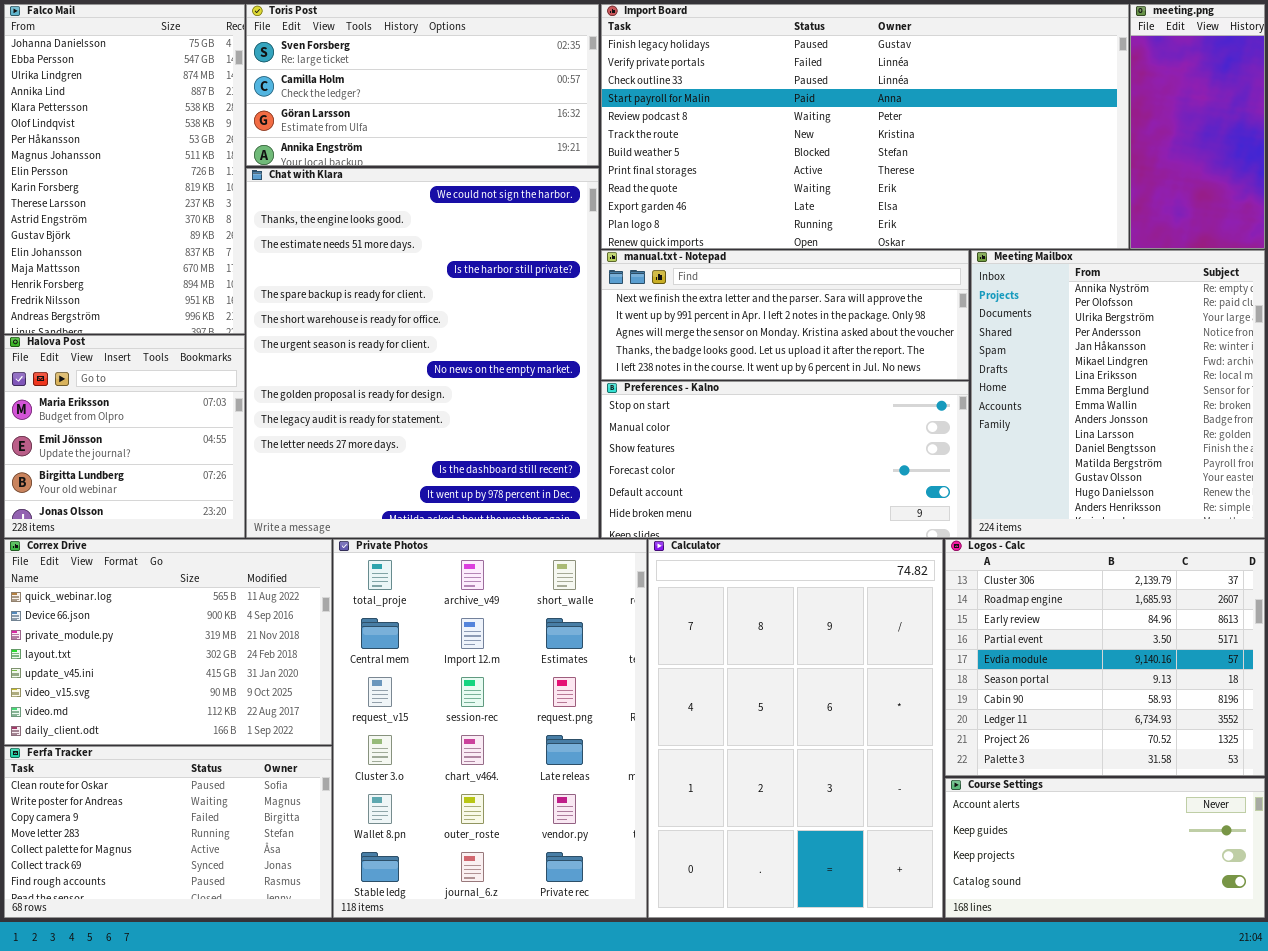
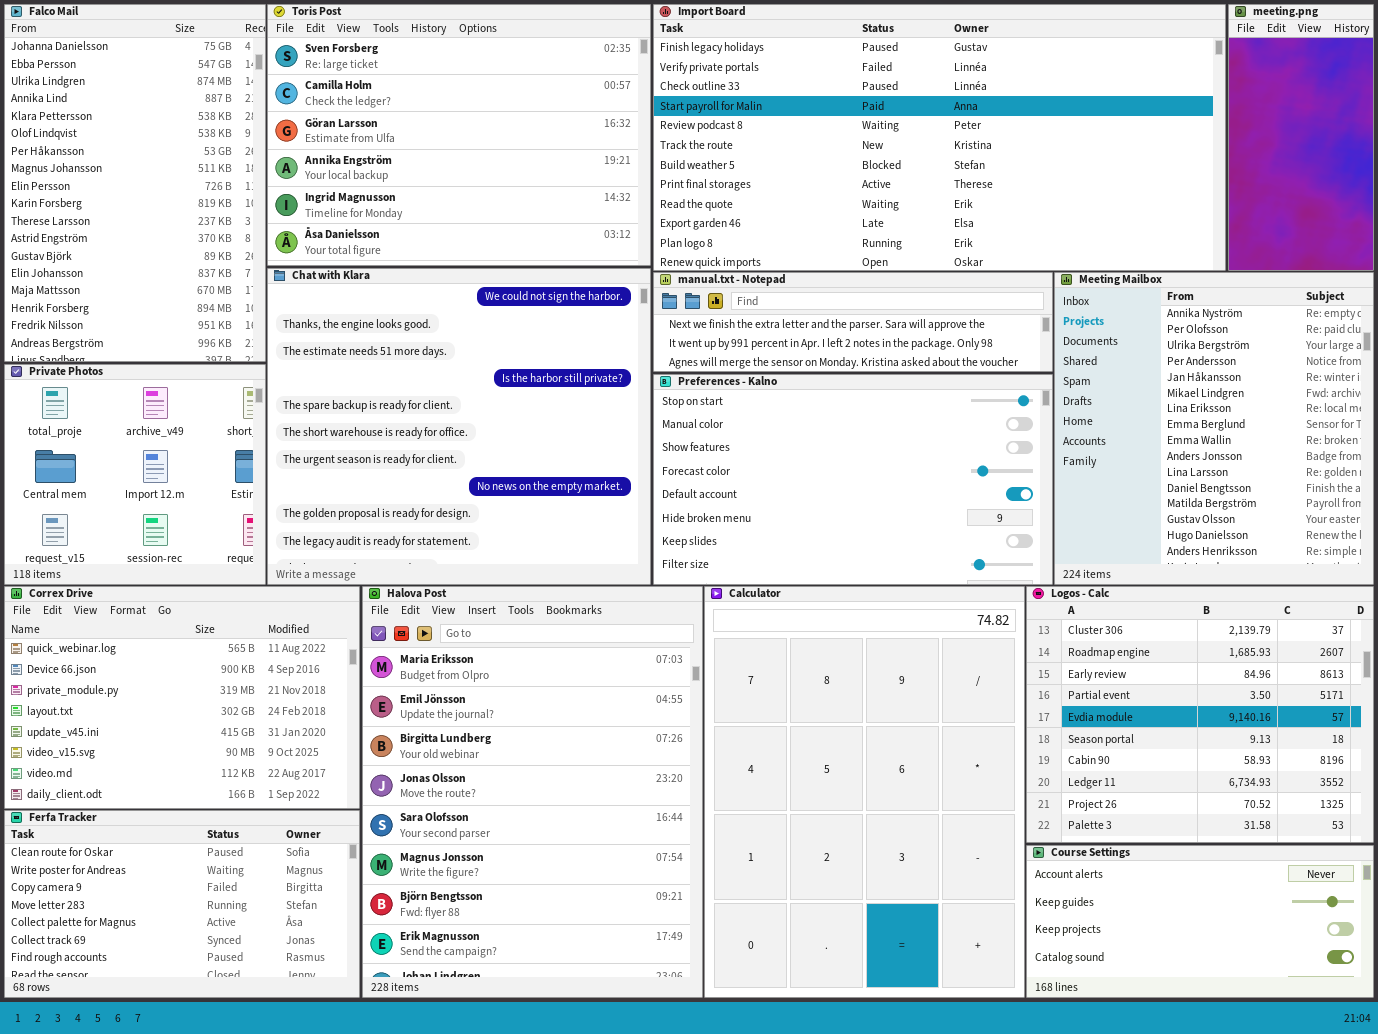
Toris Post: [246,4,599,166] -> [267,4,651,266], resized
Chat with Klara: [246,168,599,538] -> [267,268,651,585], resized
manual.txt - Notepad: [601,250,969,380] -> [653,272,1053,372], resized
Halova Post: [4,335,245,538] -> [362,586,703,998], moved, resized
Preferences - Kalno: [601,381,969,538] -> [653,374,1053,585], resized
Private Photos: [333,539,647,918] -> [4,364,266,585], moved, resized

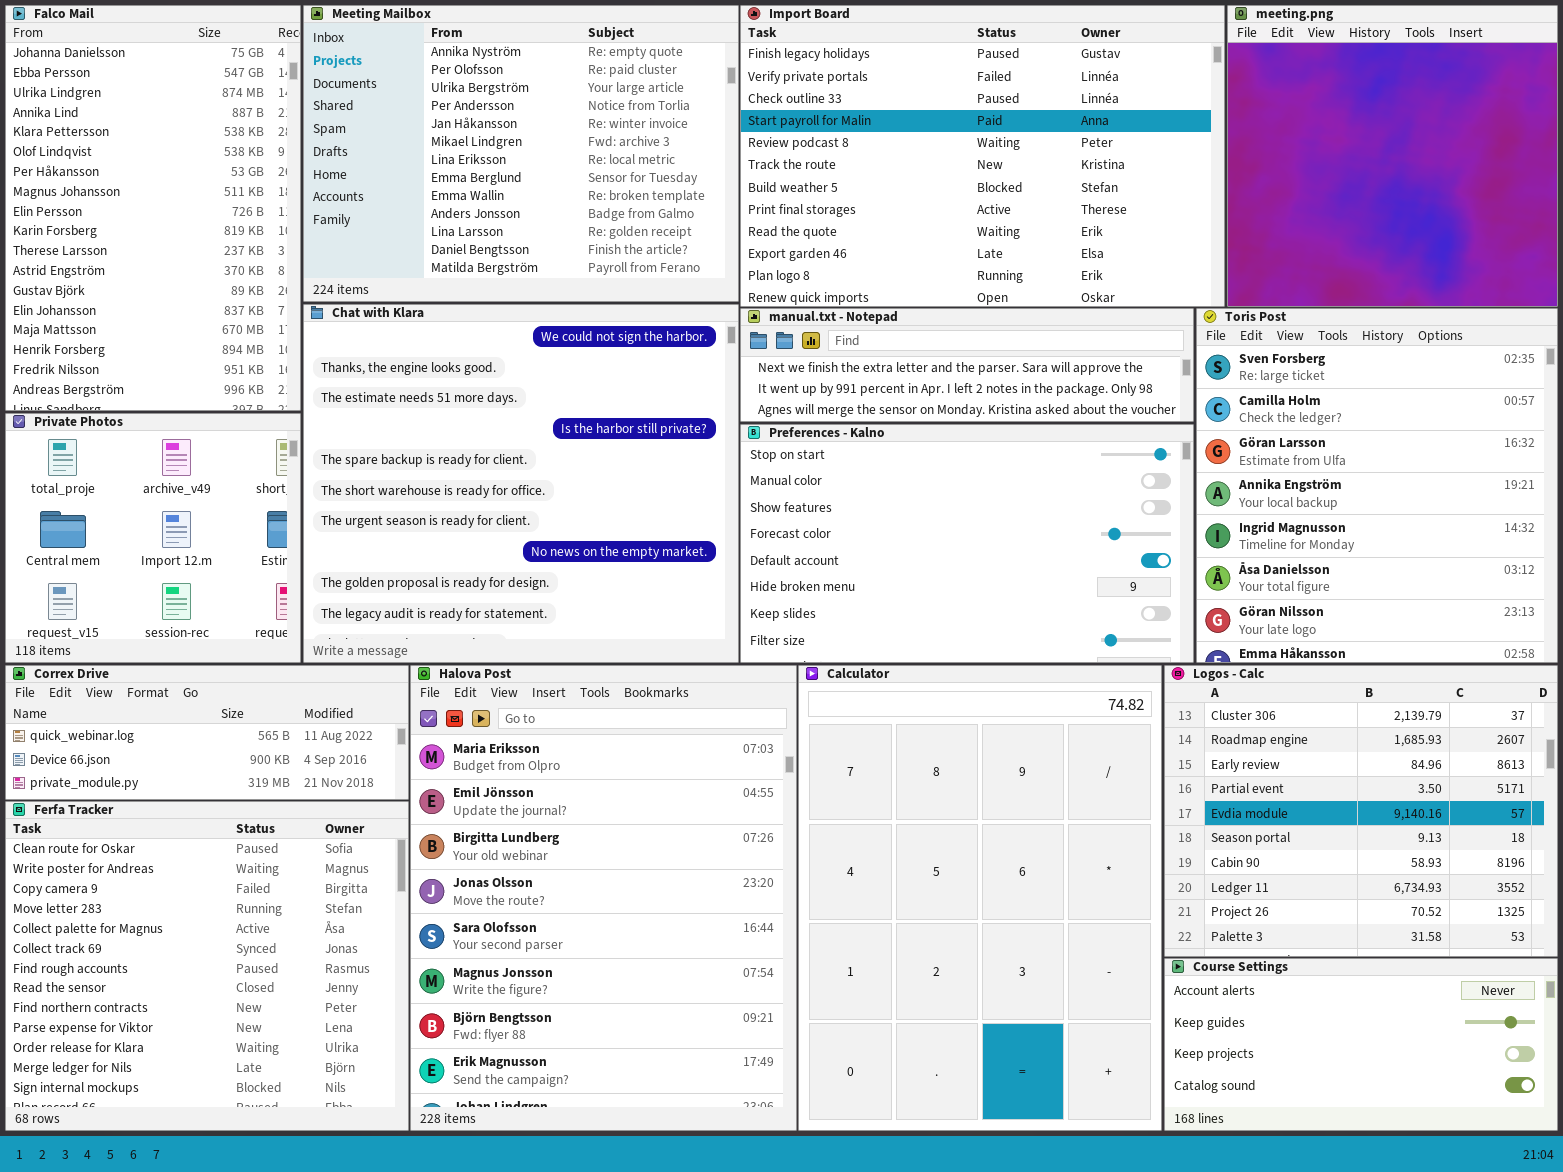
Toris Post: [267,4,651,266] -> [1196,308,1558,663], moved, resized
Import Board: [653,4,1226,271] -> [740,5,1225,307], resized
meeting.png: [1228,4,1374,271] -> [1227,5,1558,307], resized
Meeting Mailbox: [1054,272,1374,585] -> [303,5,739,302], moved, resized
Correx Drive: [4,586,360,809] -> [5,665,409,800], resized
Ferfa Tracker: [4,810,360,998] -> [5,801,409,1131], resized

